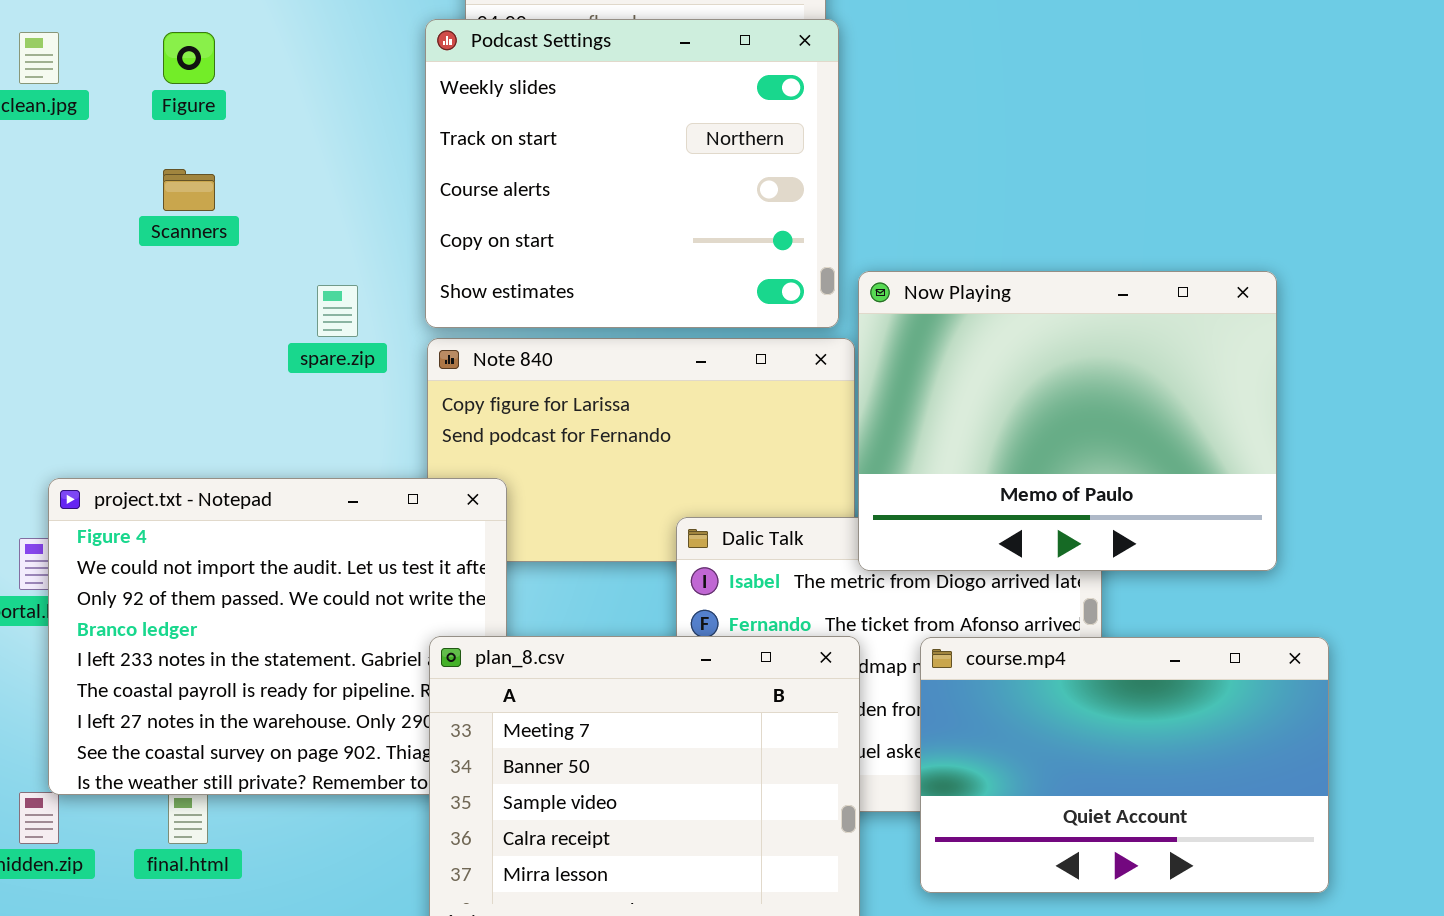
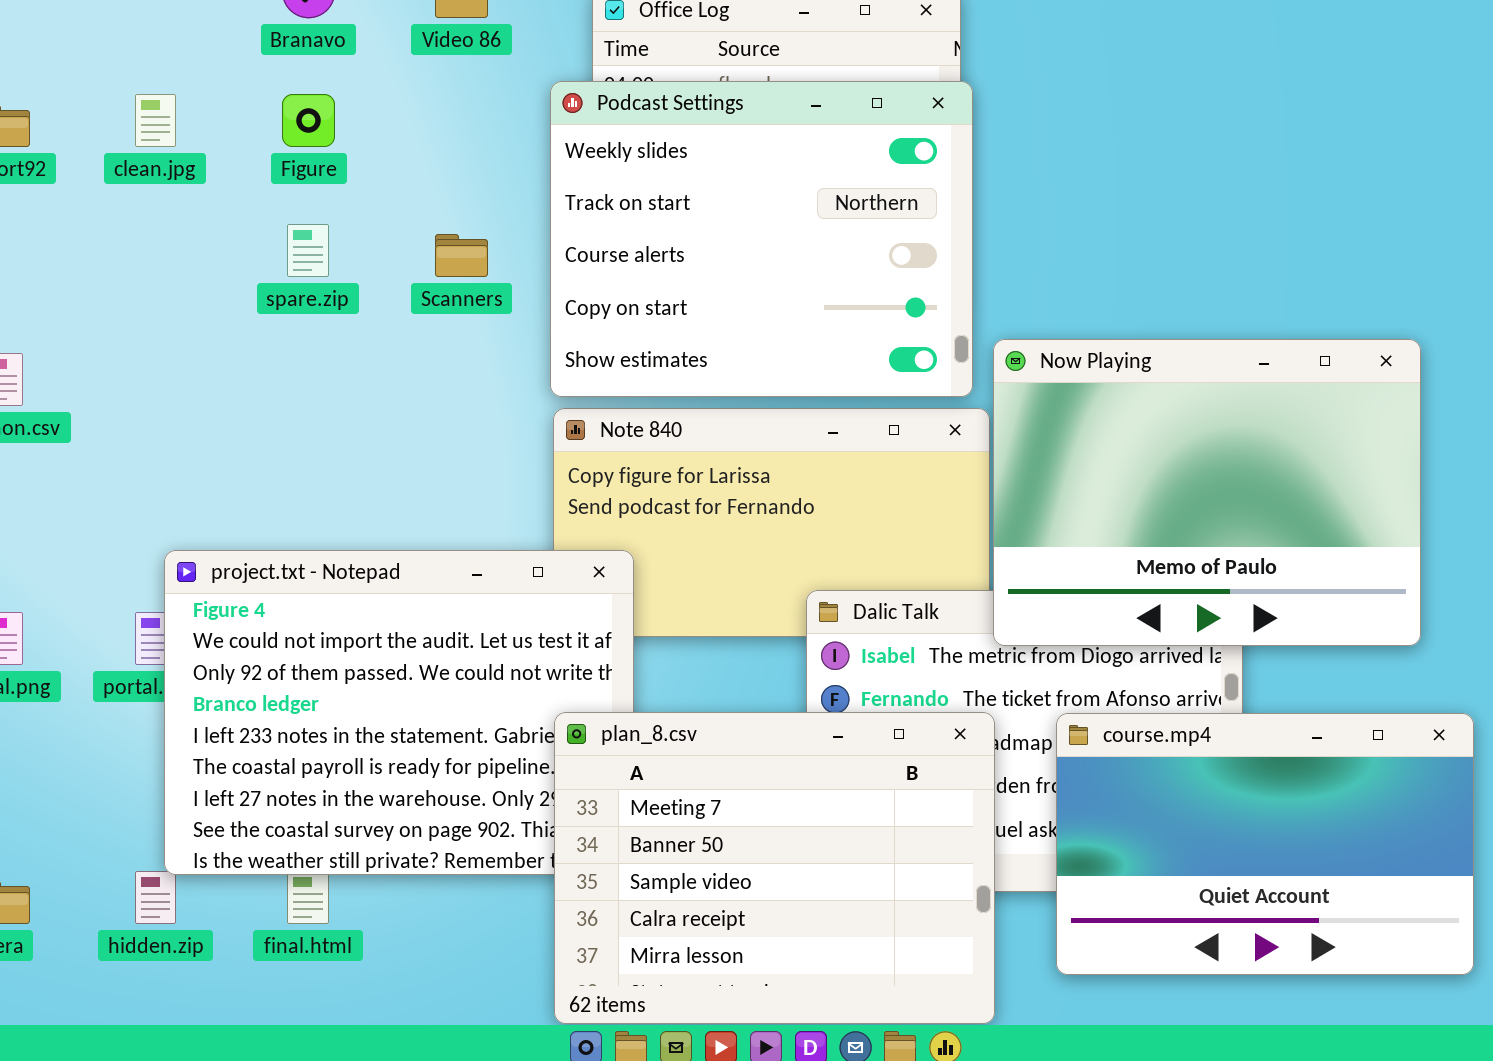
Scanners: [163,169,215,211] -> [435,234,488,277], moved
spare.zip: [317,285,358,337] -> [287,224,329,277], moved

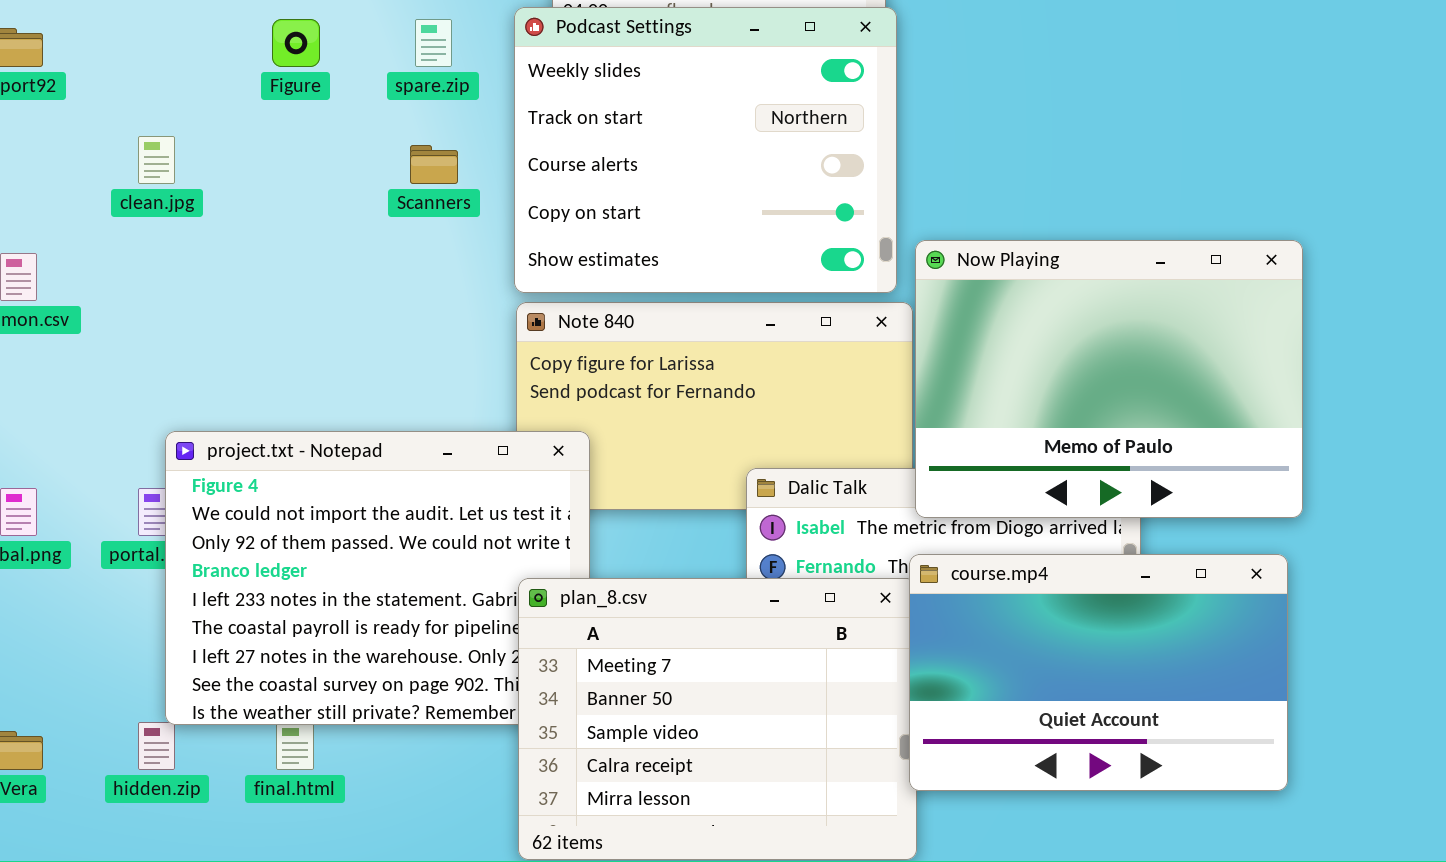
clean.jpg: [135,94,176,147] -> [138,136,175,184], moved
spare.zip: [287,224,329,277] -> [415,19,452,67], moved
course.mp4: [1056,713,1474,975] -> [909,554,1288,791], moved

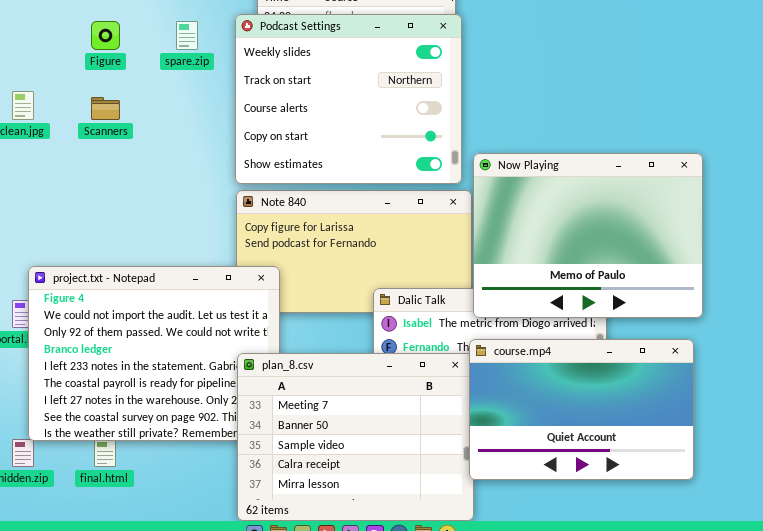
Scanners: [410,145,458,184] -> [91,97,120,120], moved

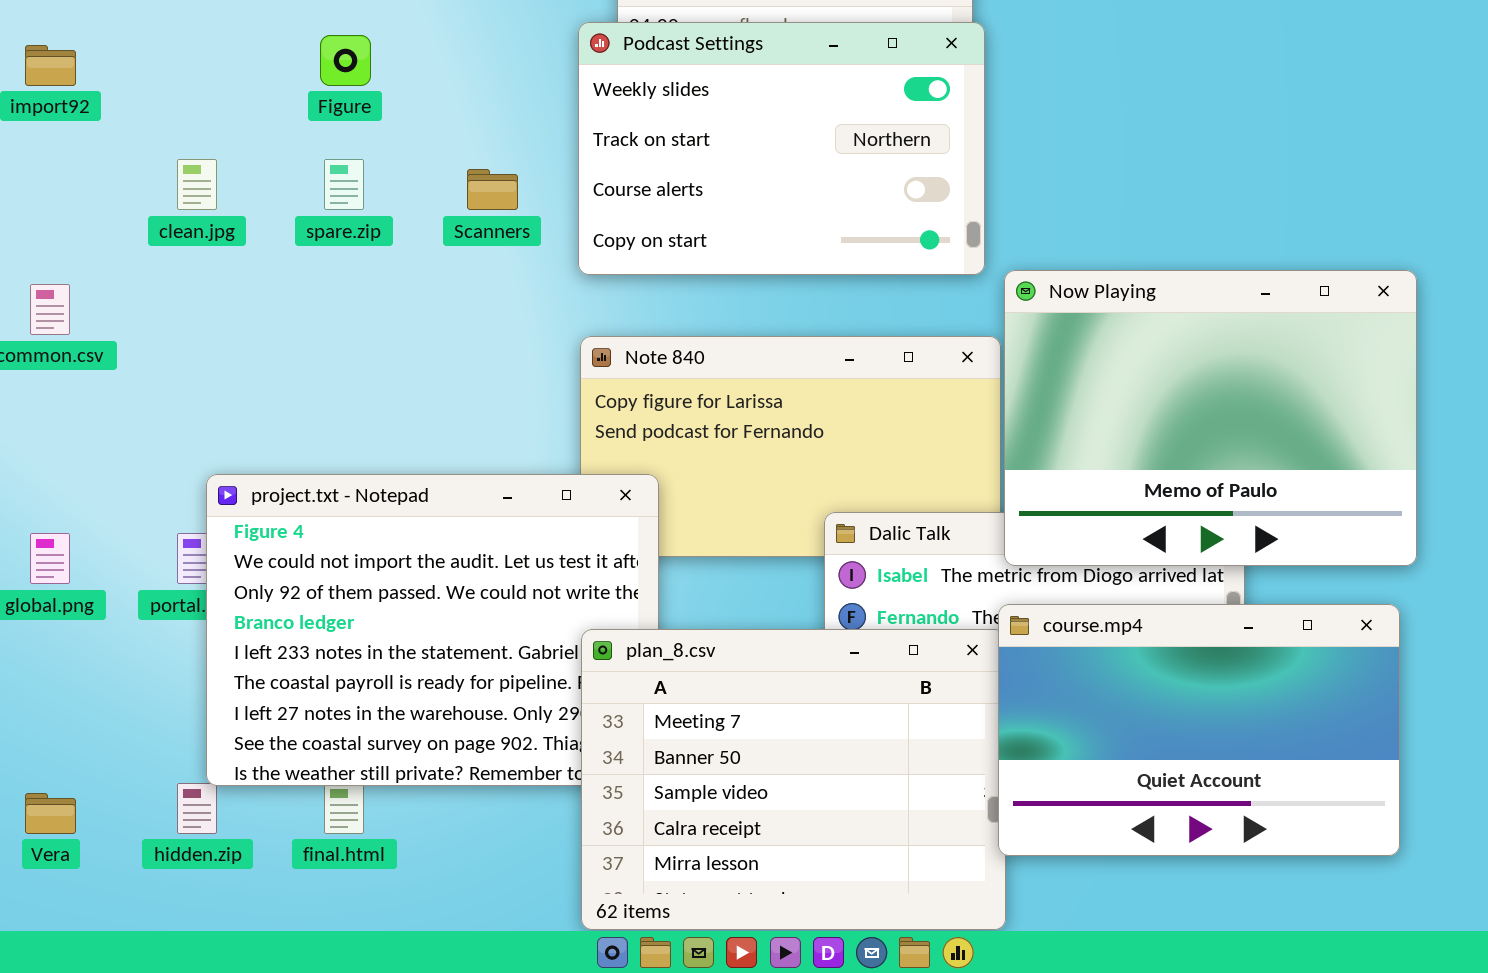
Podcast Settings: [235,14,462,184] -> [578,22,985,275], resized
spare.zip: [176,21,198,50] -> [324,159,364,210], moved
Scanners: [91,97,120,120] -> [467,169,518,210], moved

